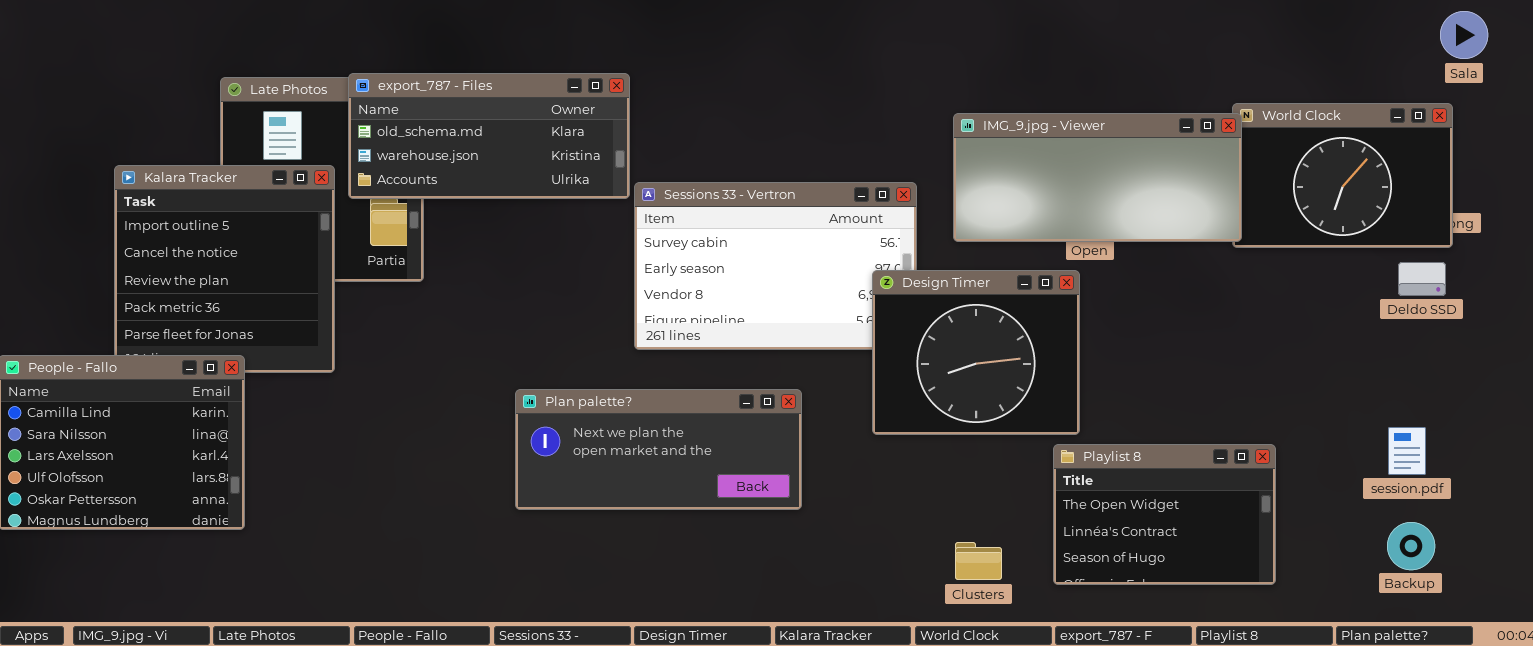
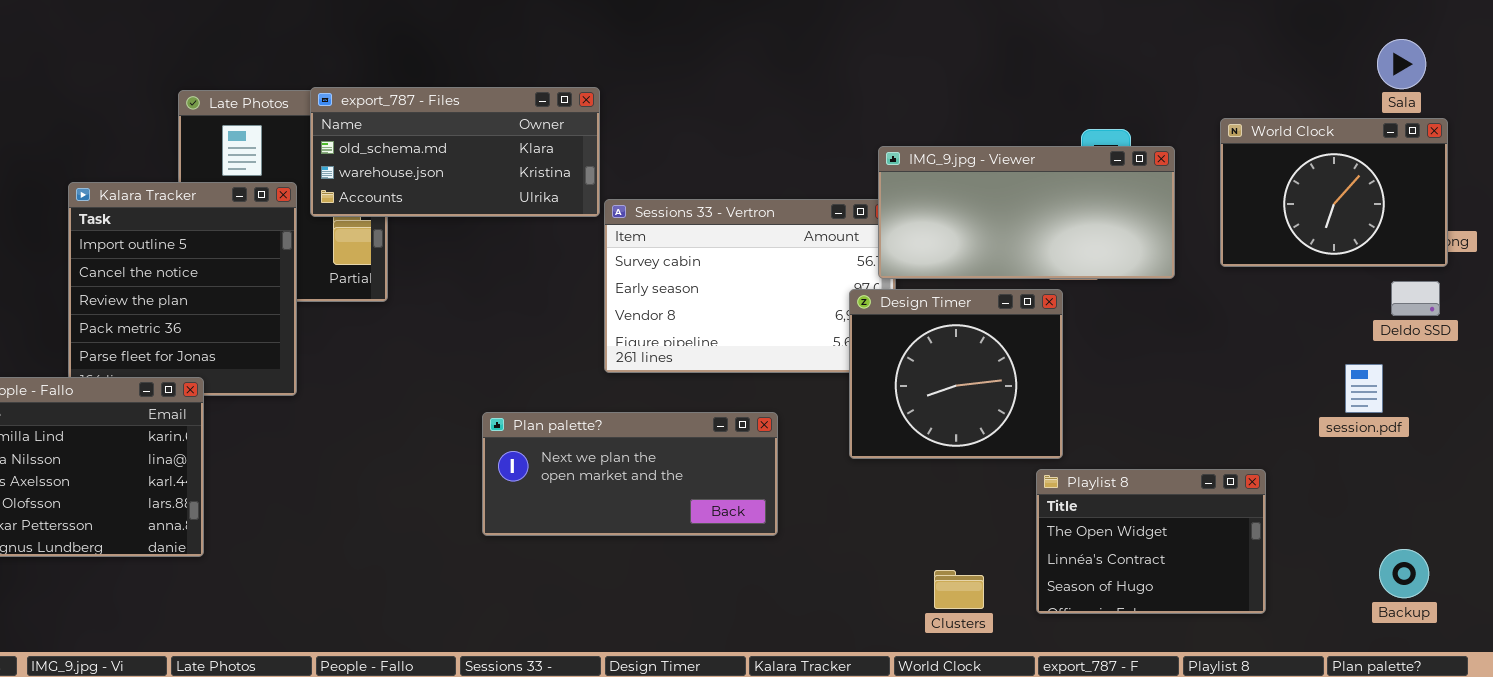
Sala: [1440,11,1488,59] -> [1377,39,1426,89], moved
IMG_9.jpg - Viewer: [953,113,1242,242] -> [878,146,1175,279], moved
session.pdf: [1388,427,1426,475] -> [1345,364,1383,413], moved

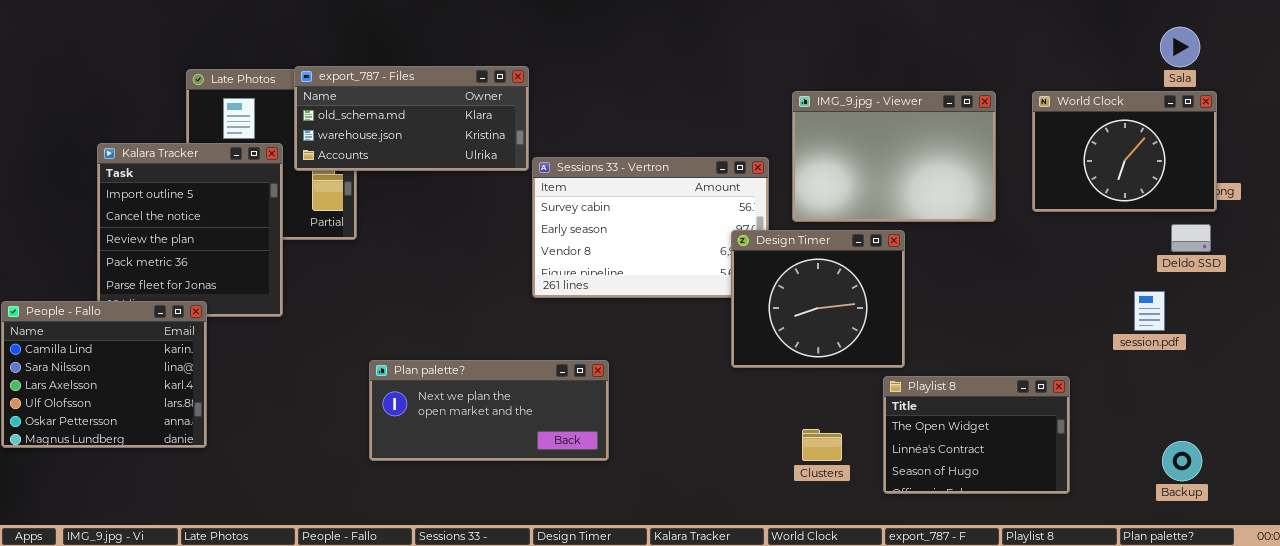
IMG_9.jpg - Viewer: [878,146,1175,279] -> [792,91,996,222], resized
Plan palette?: [482,412,778,536] -> [369,360,609,461], moved
Clusters: [934,570,984,609] -> [802,429,842,461], moved

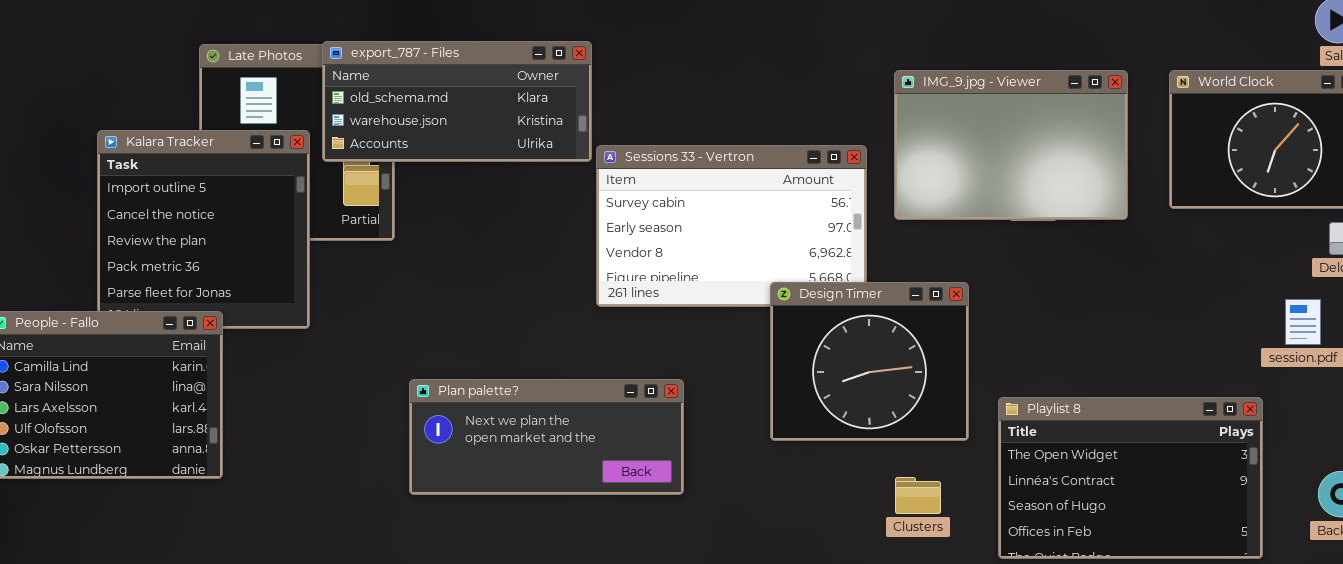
Design Timer: [731,230,905,368] -> [770,282,969,441], moved
Playlist 8: [883,376,1070,494] -> [998,397,1263,559], resized
Clusters: [802,429,842,461] -> [895,477,941,514], moved

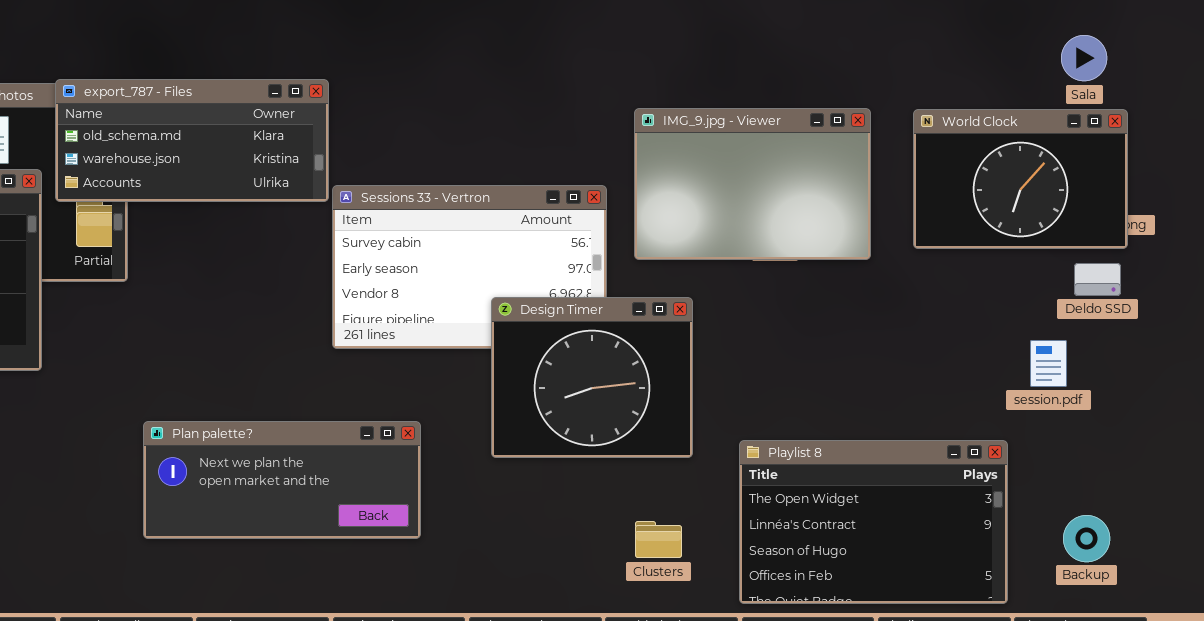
Design Timer: [770,282,969,441] -> [491,297,693,458], moved

